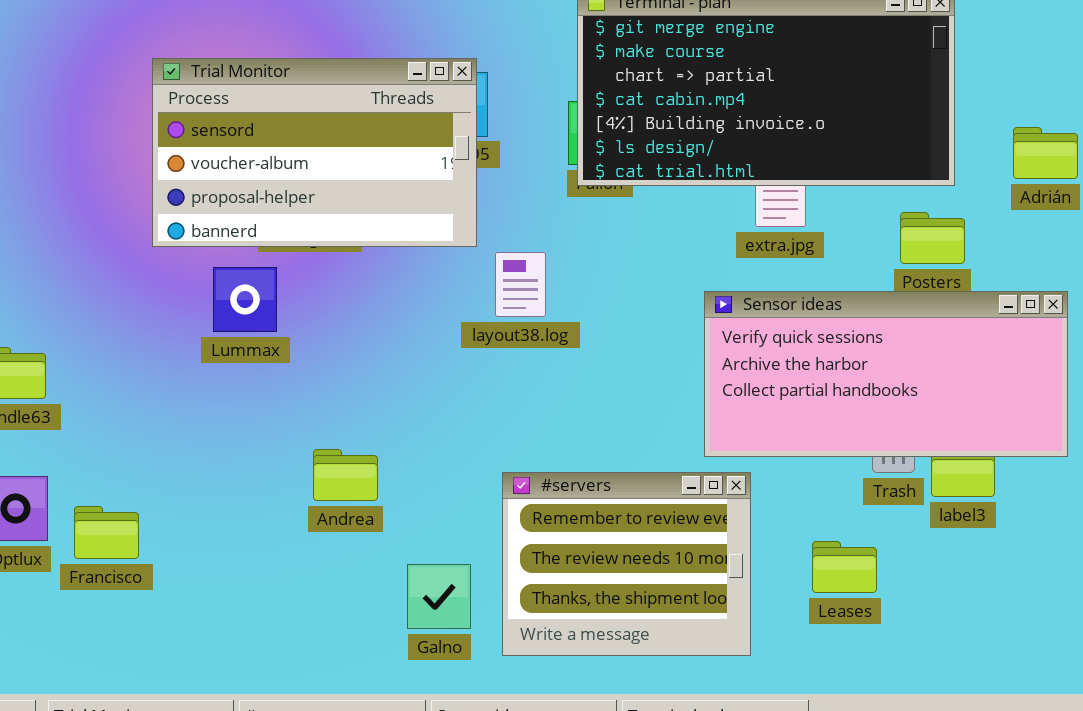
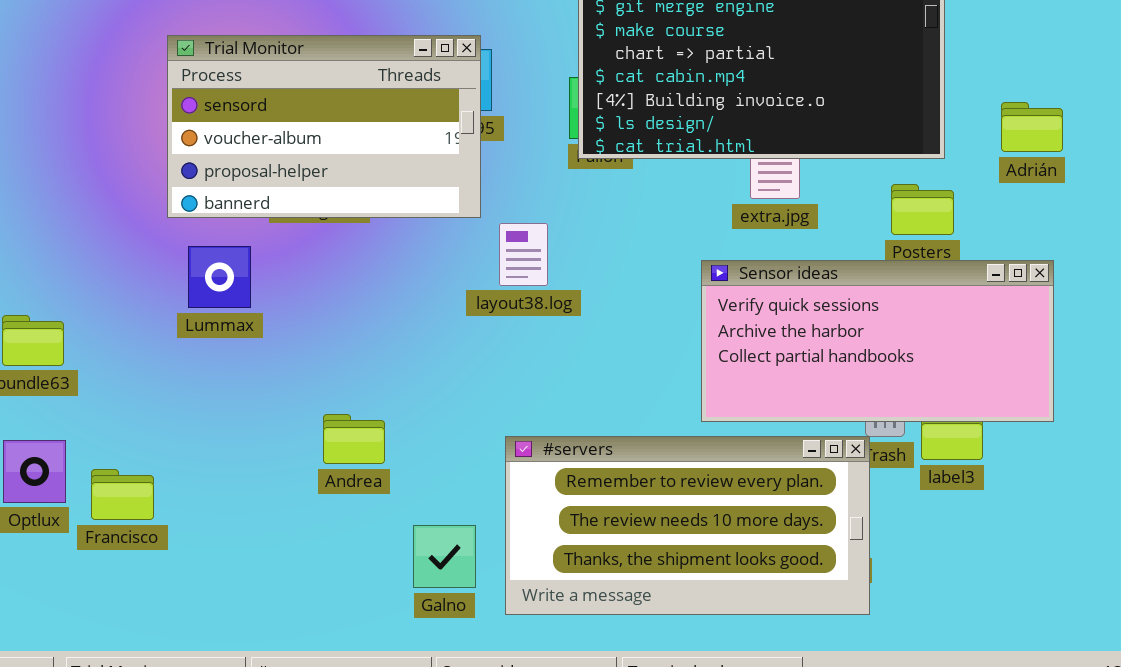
Lummax: [213,267,277,332] -> [188,246,251,308], moved
#servers: [502,472,751,656] -> [505,436,870,615], resized

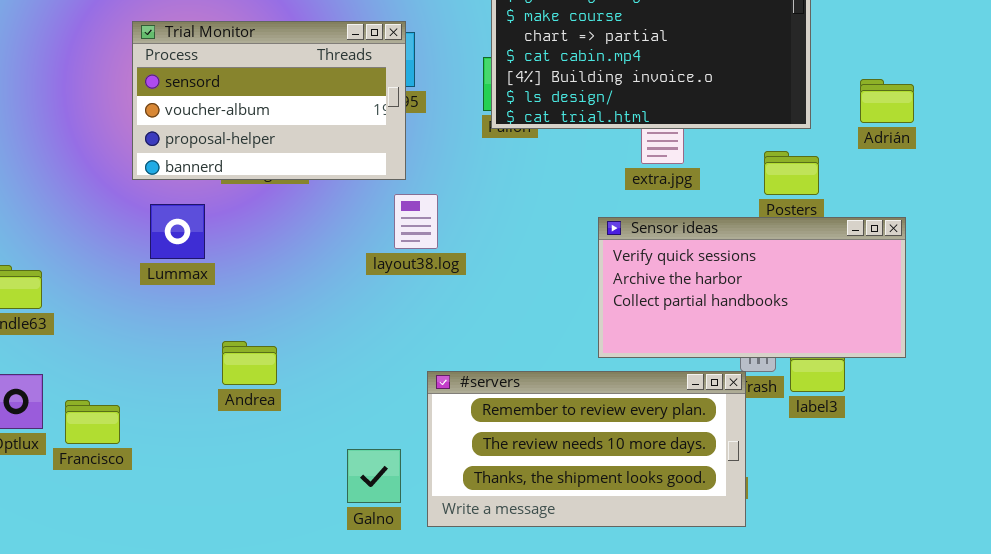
layout38.log: [499,223,548,286] -> [394,194,438,249], moved
Andrea: [323,414,385,464] -> [222,341,277,385], moved

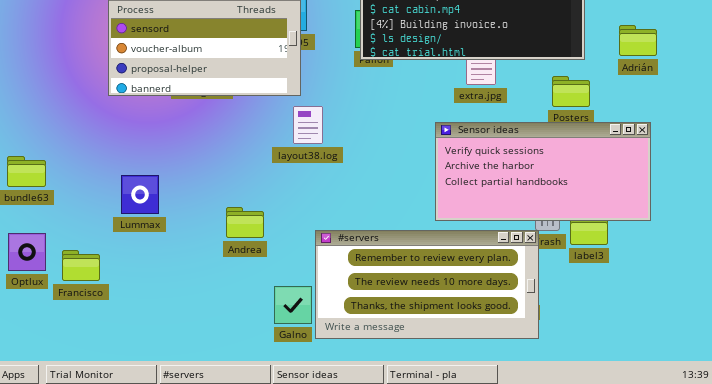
Lummax: [150,204,205,259] -> [121,175,159,214], moved
Andrea: [222,341,277,385] -> [226,207,264,238], moved
Galno: [347,449,401,503] -> [274,286,312,324], moved

